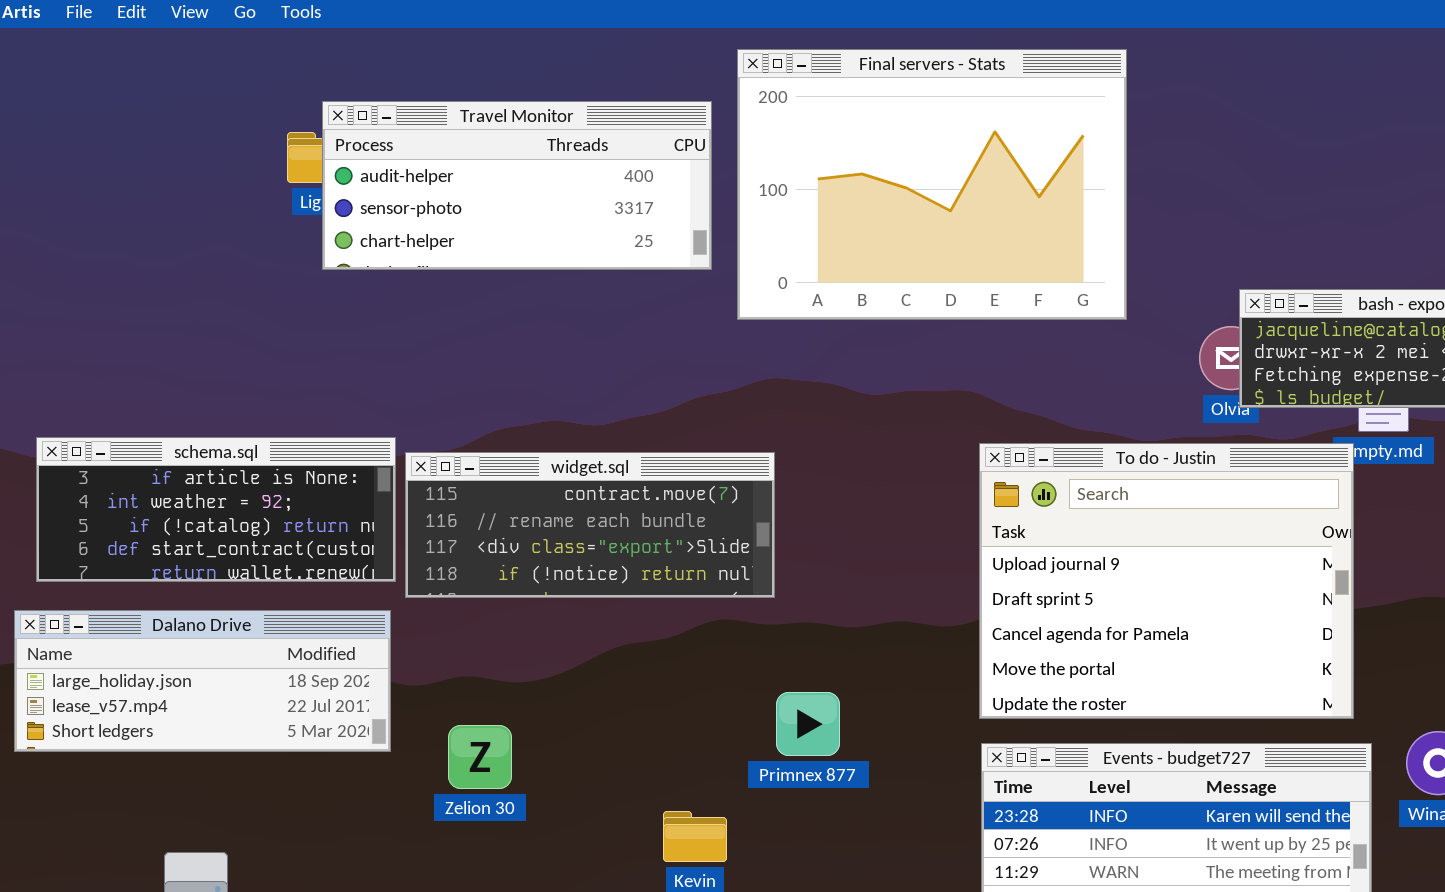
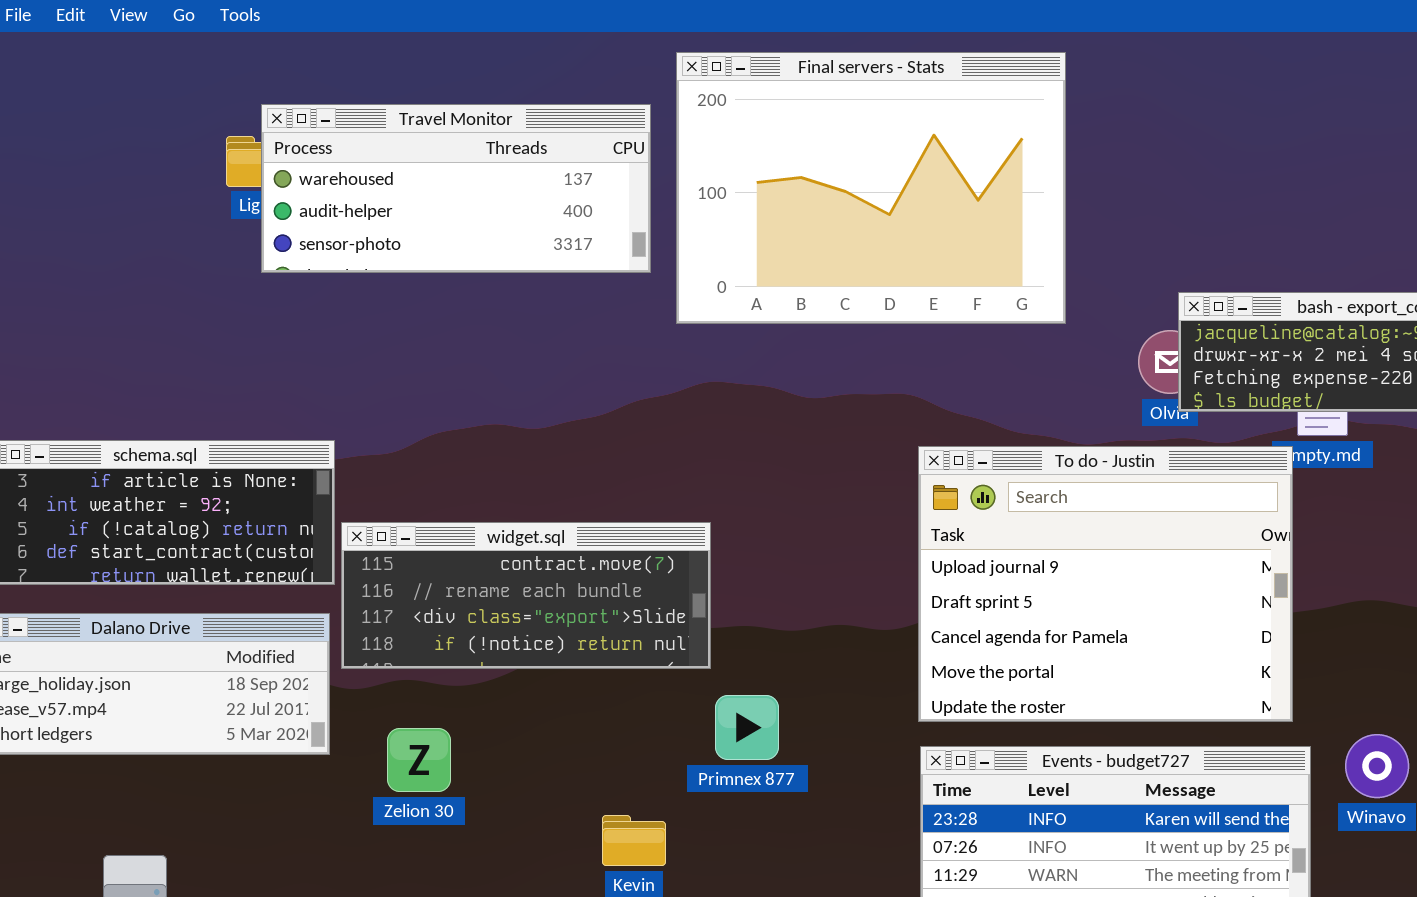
Travel Monitor: [322,101,712,270] -> [261,104,651,273], scrolled up 1 row
widget.sql: [405,452,775,598] -> [341,522,711,669], moved

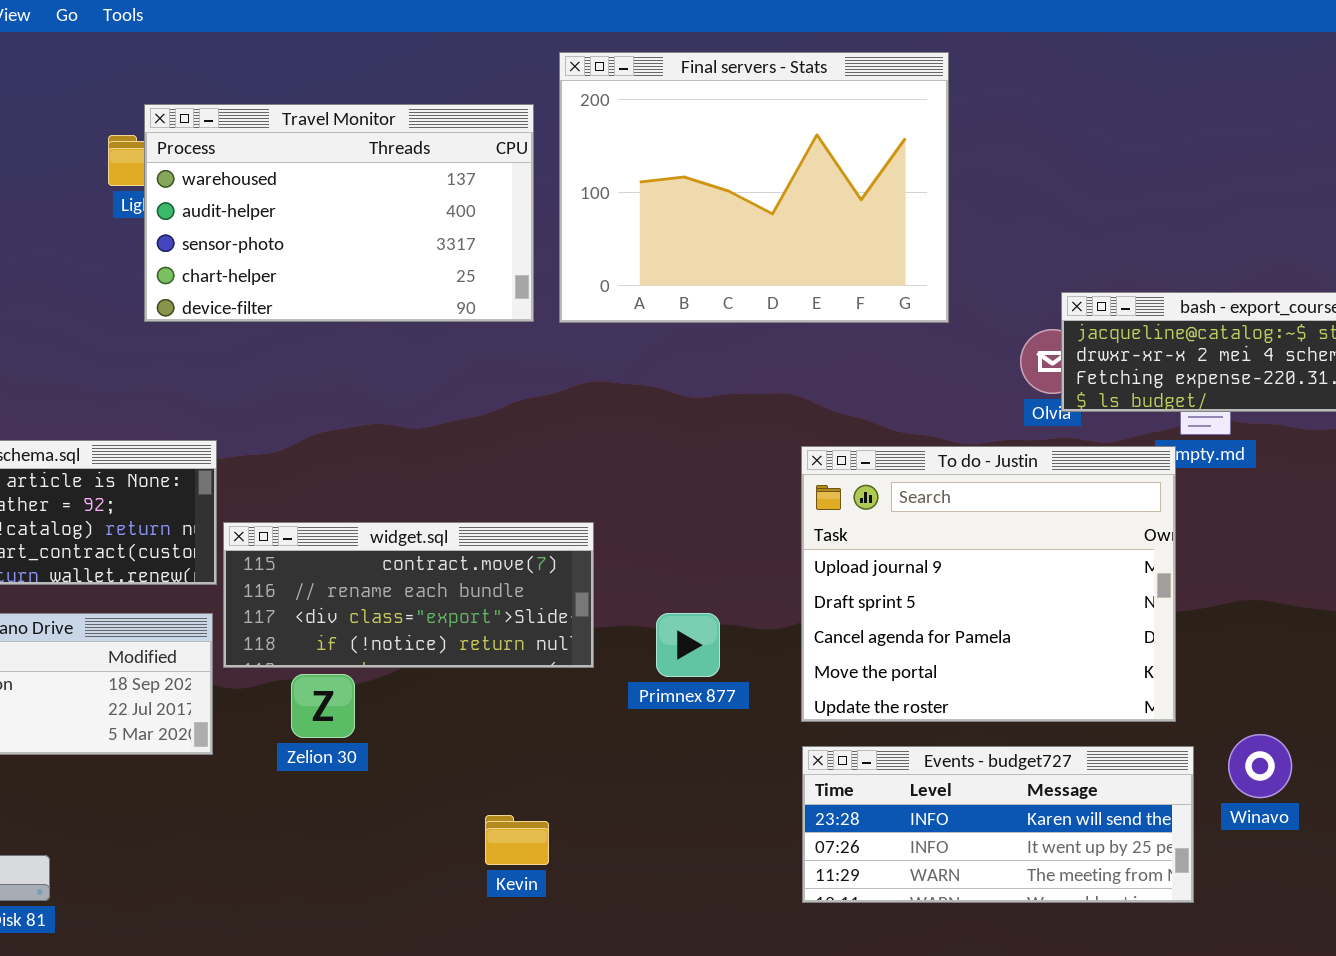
Travel Monitor: [261,104,651,273] -> [144,104,534,322], resized
Primnex 877: [715,695,779,760] -> [656,613,720,677], moved
Zelion 30: [387,728,451,792] -> [291,674,355,738], moved

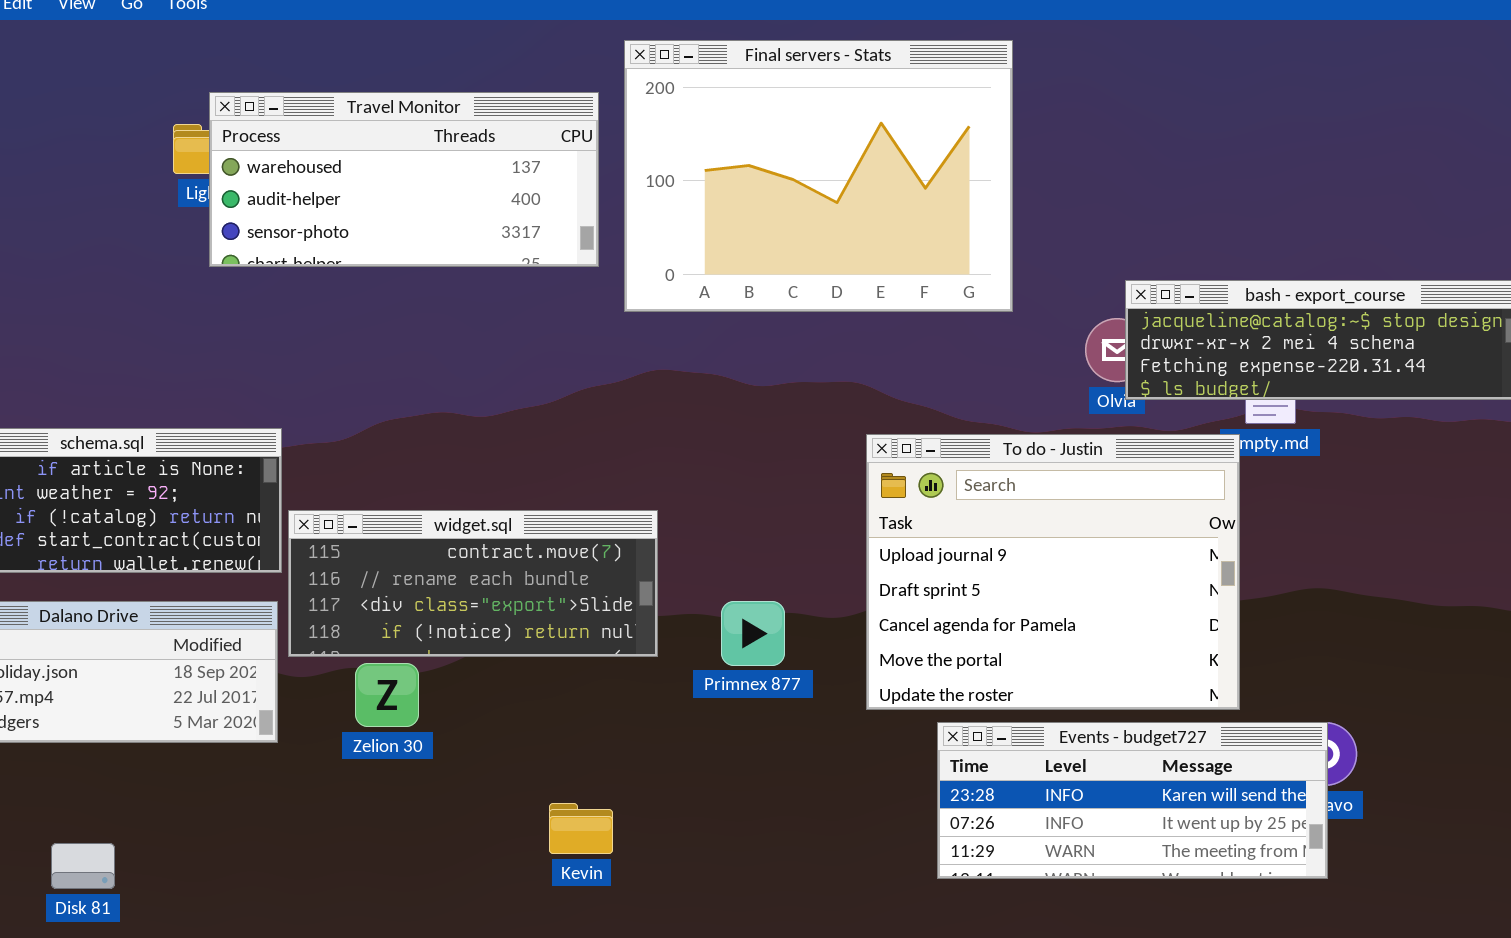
Travel Monitor: [144,104,534,322] -> [209,92,599,267], resized
Events - budget727: [802,746,1194,903] -> [937,722,1328,879], moved

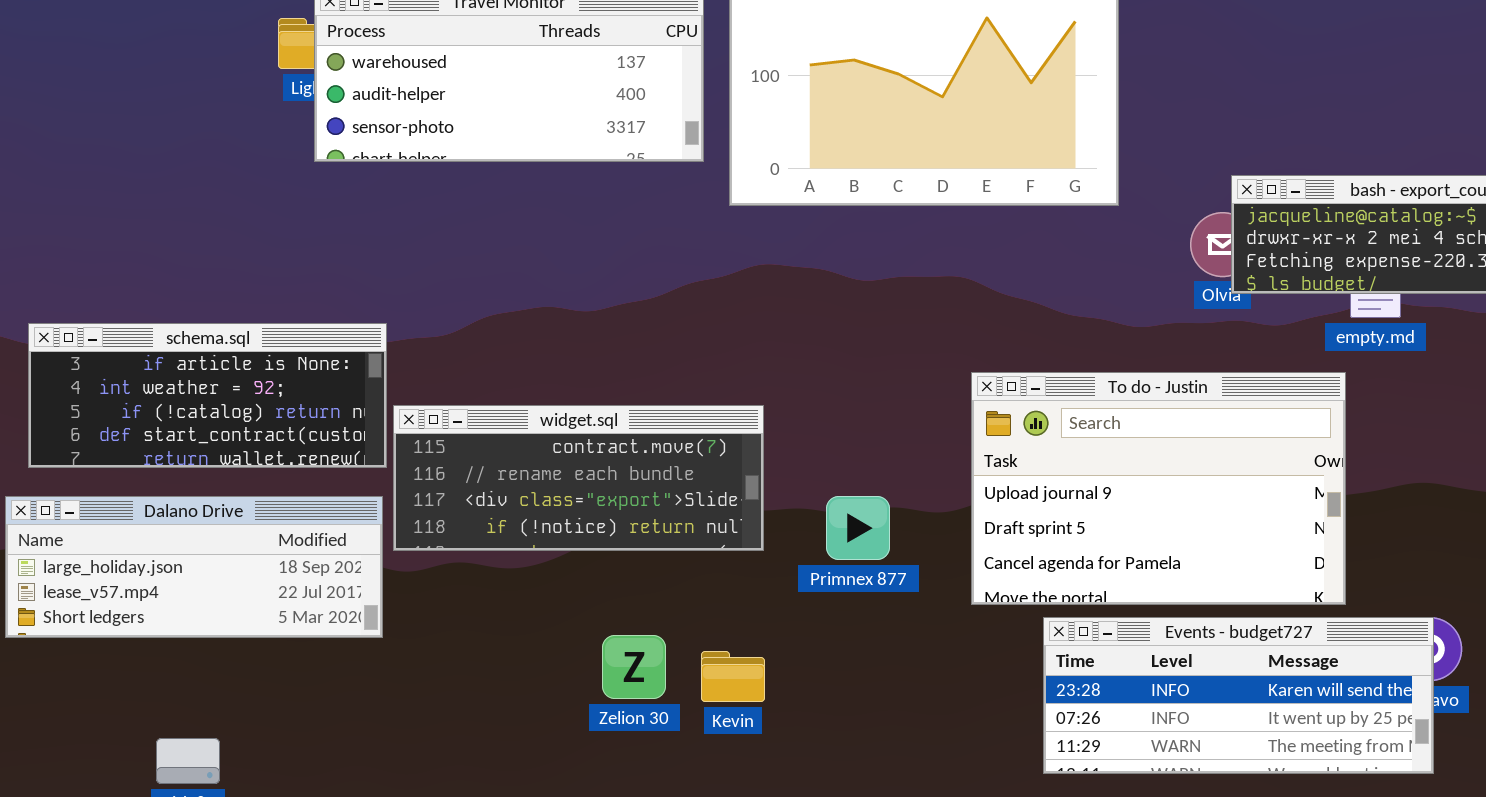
To do - Justin: [866,434,1240,710] -> [971,372,1346,605], resized
Zelion 30: [355,663,419,727] -> [602,635,666,699], moved
Kevin: [549,803,613,854] -> [701,651,765,702], moved

